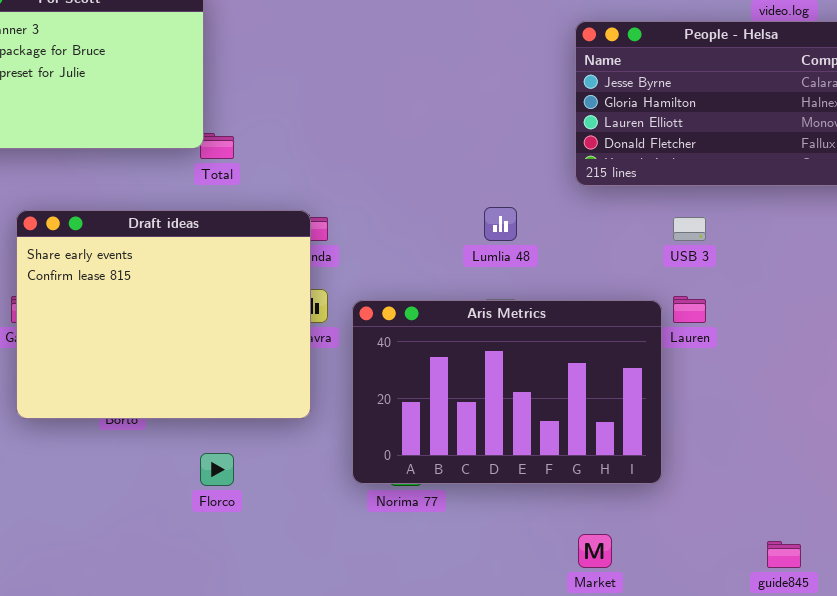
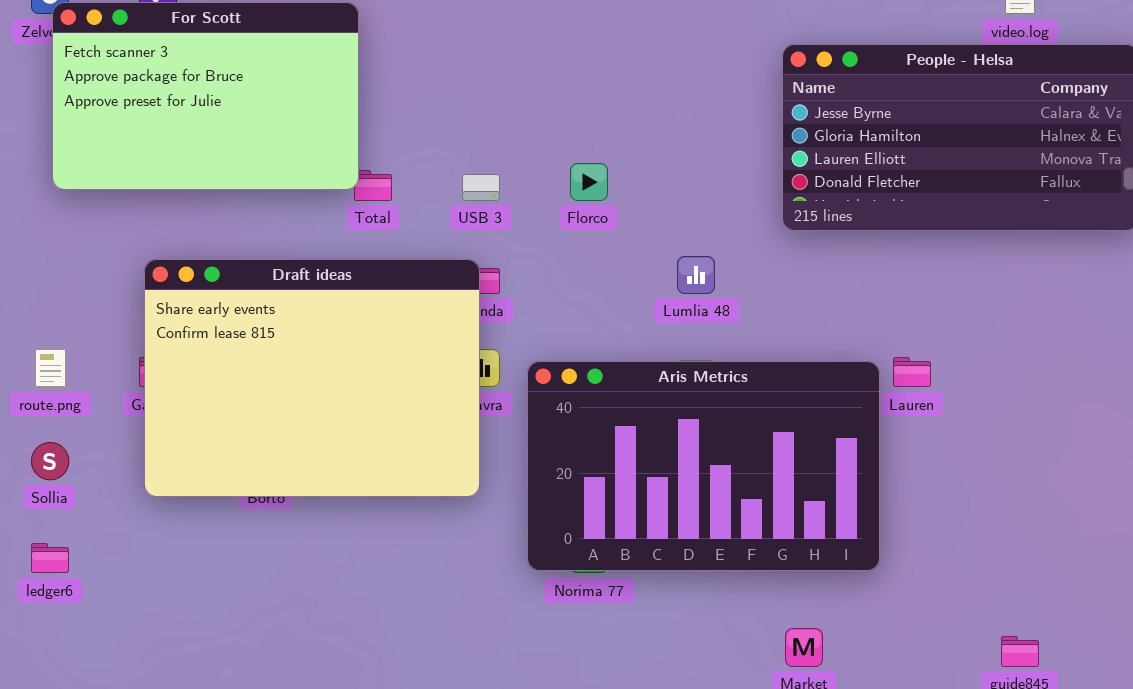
USB 3: [673,217,706,241] -> [462,174,500,201], moved
Florco: [200,453,234,486] -> [570,163,608,201], moved

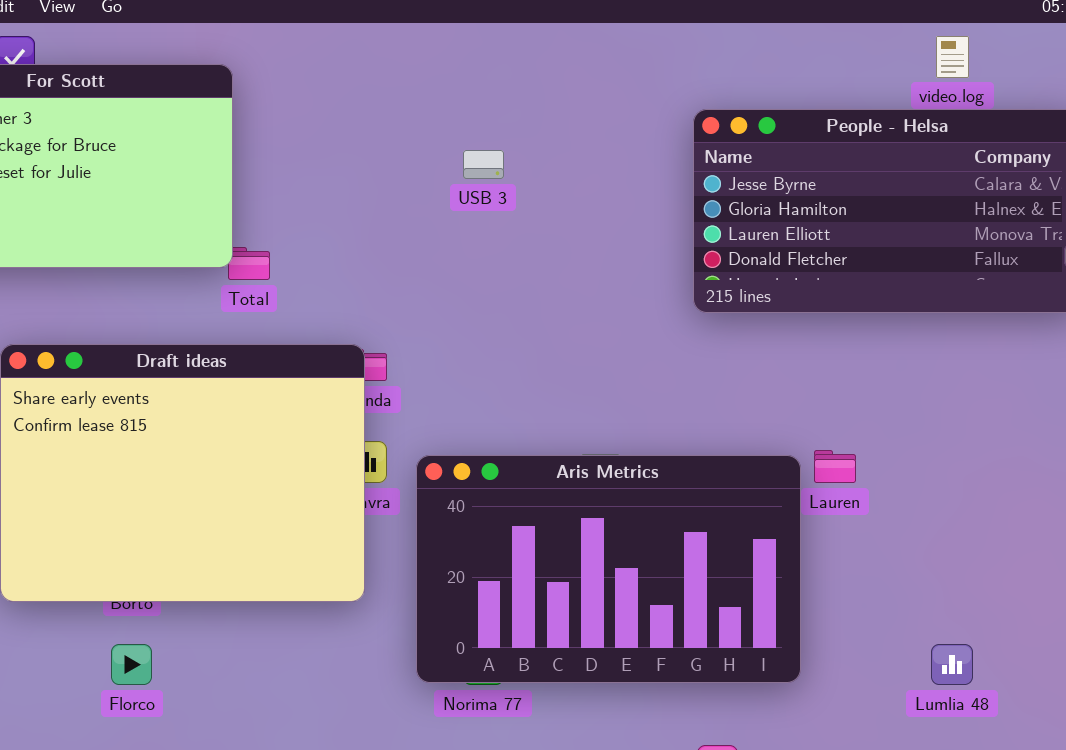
Florco: [570,163,608,201] -> [111,644,152,685], moved
USB 3: [462,174,500,201] -> [463,150,504,179], moved
Lumlia 48: [677,256,715,294] -> [931,644,973,685], moved

